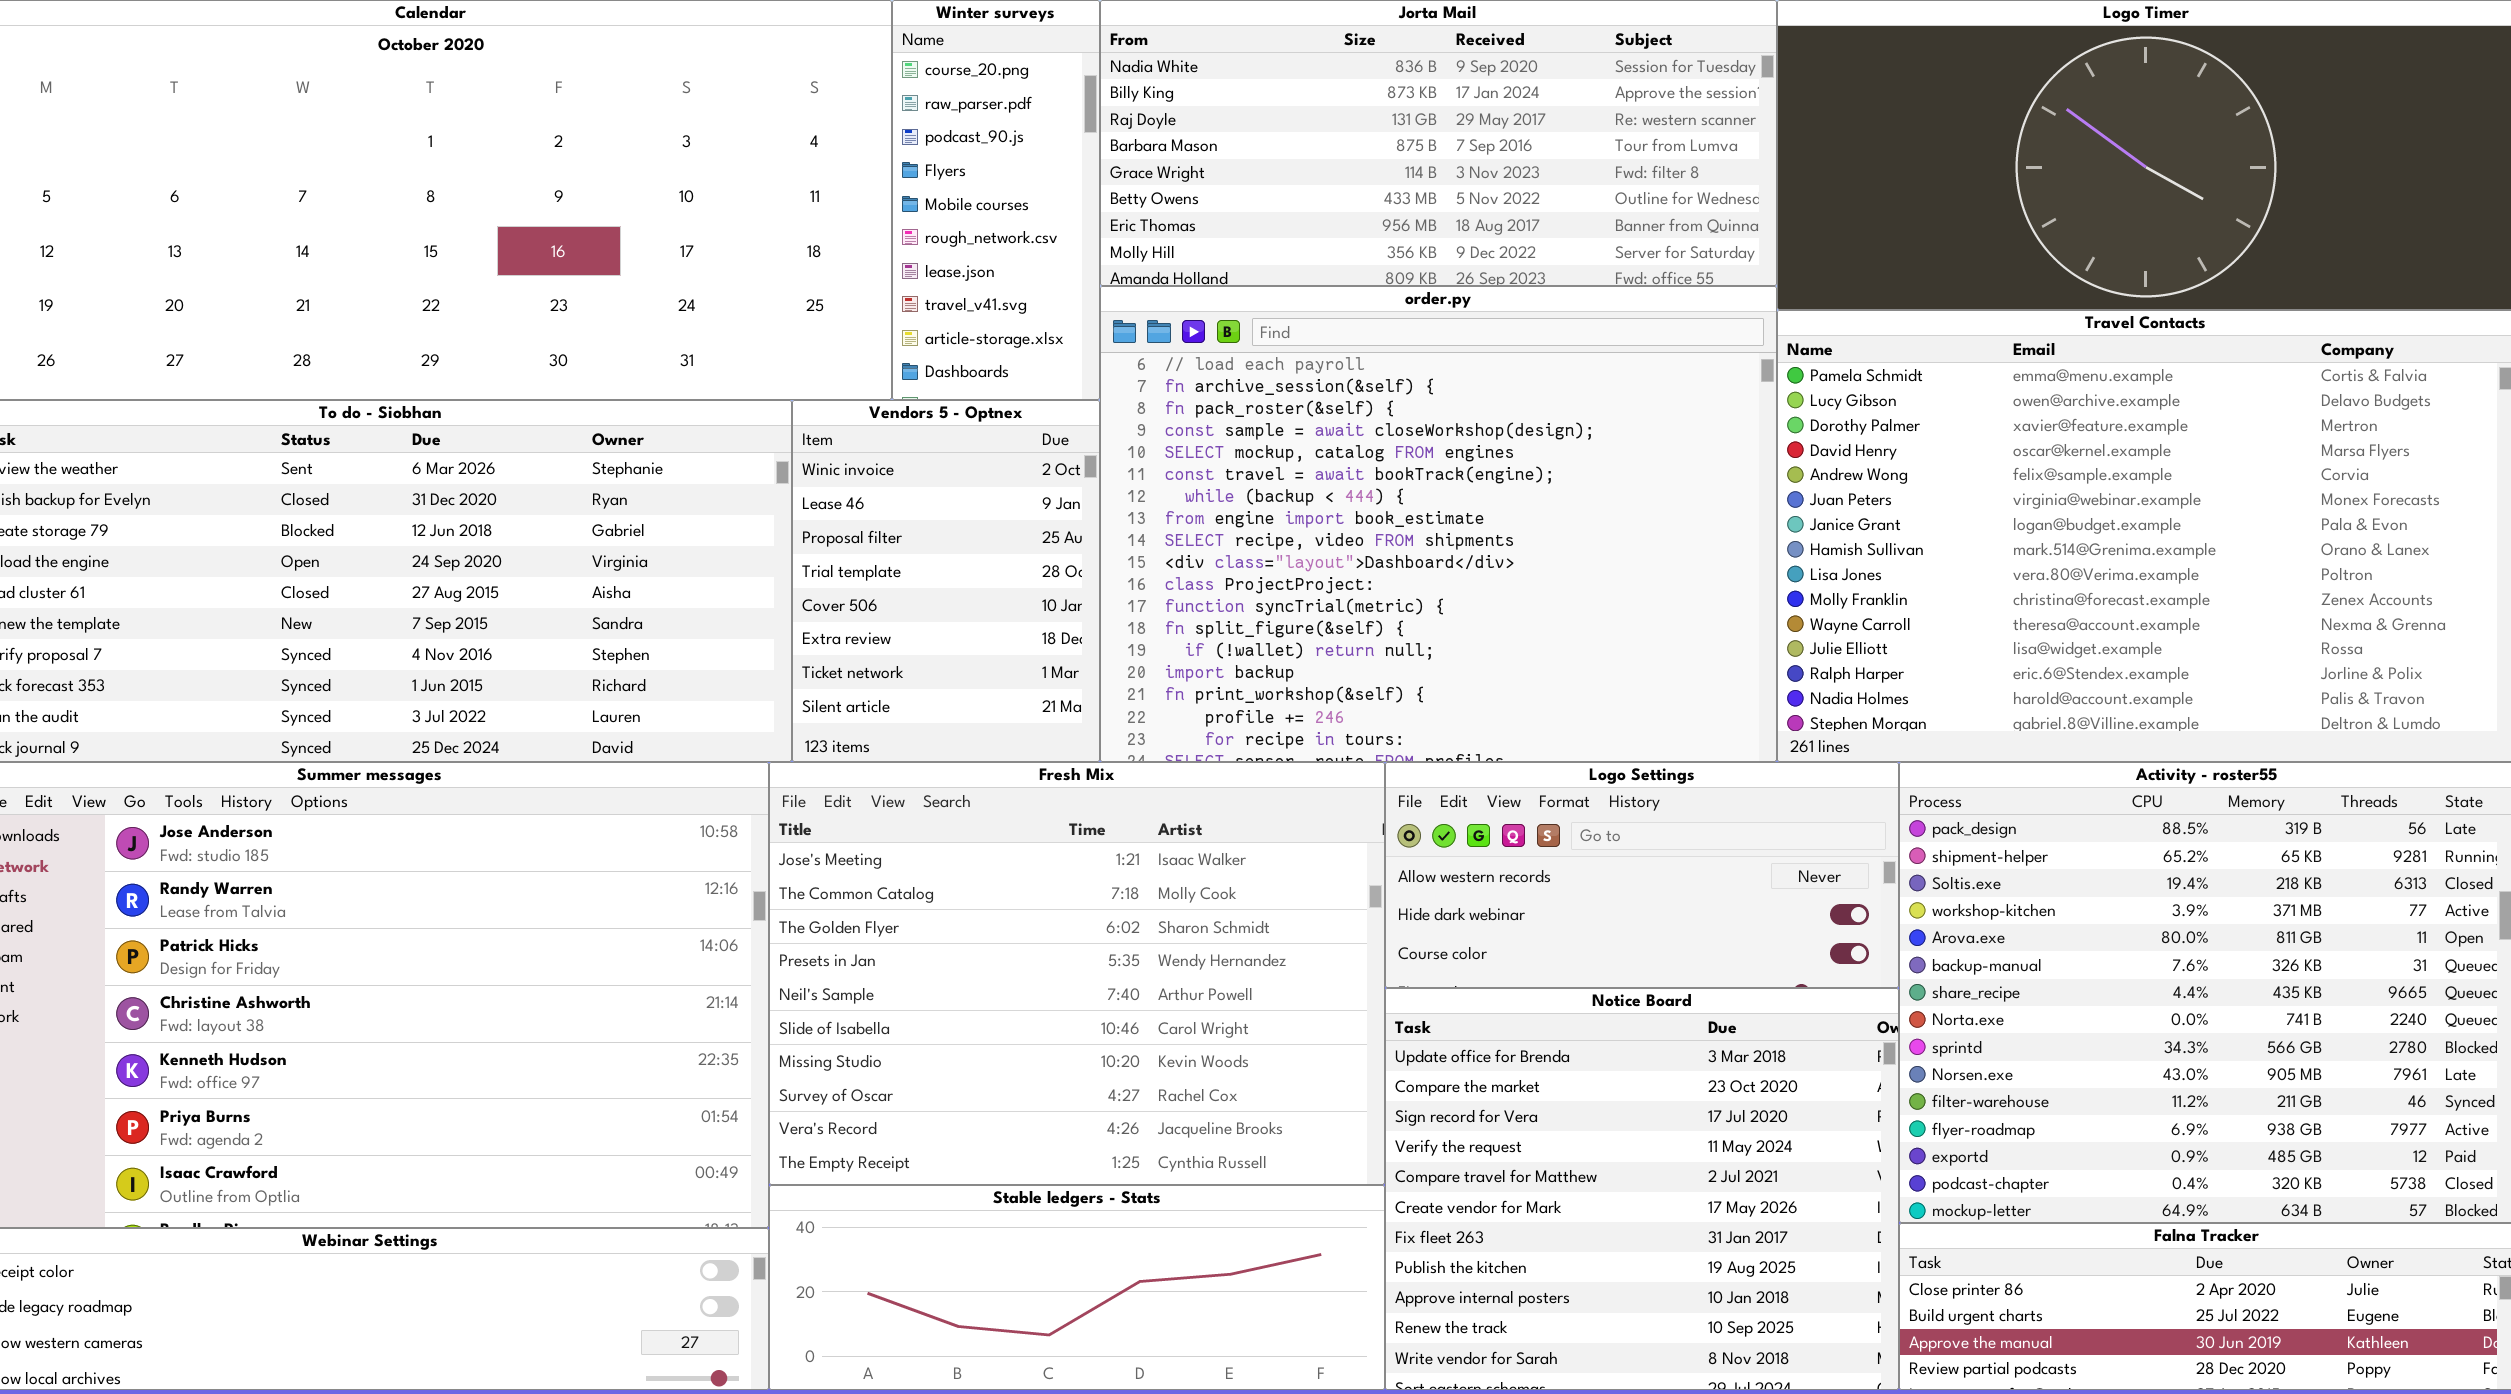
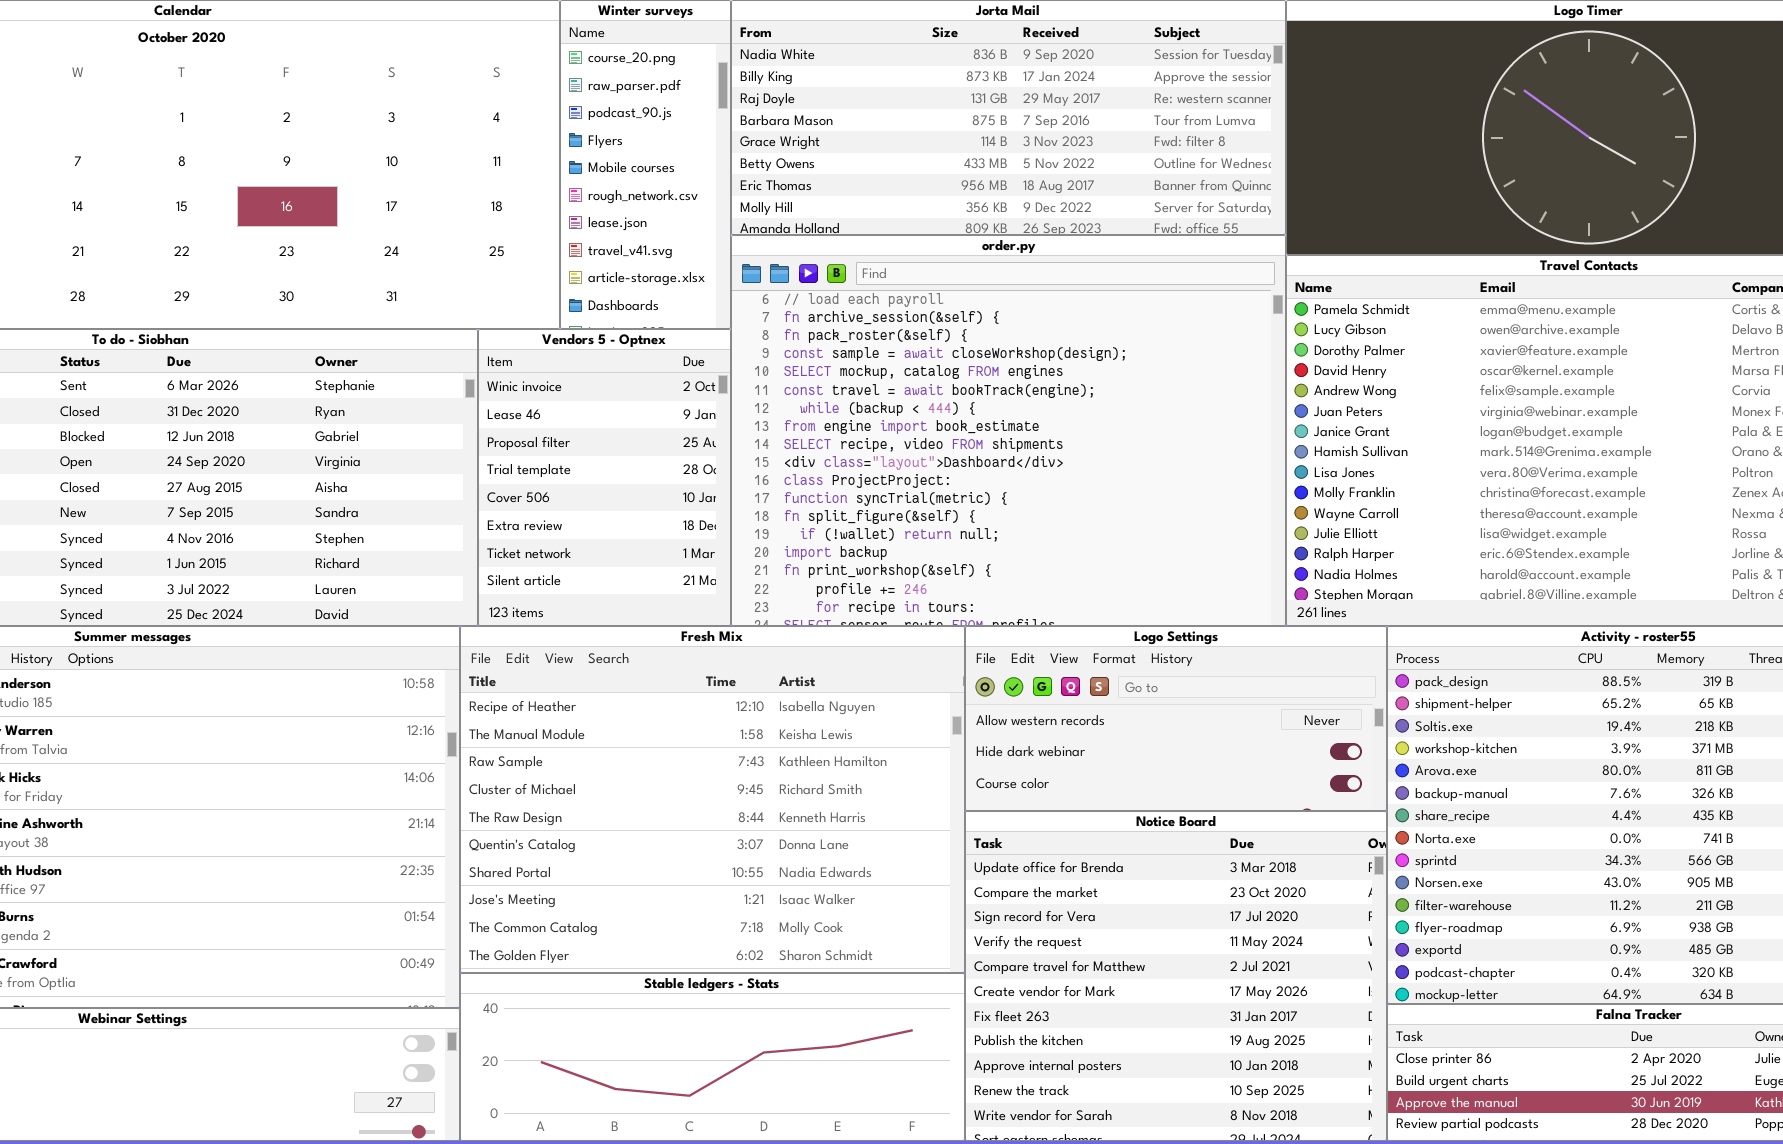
Fresh Mix: [769,762,1385,1185] -> [460,626,965,973], scrolled up 7 rows

